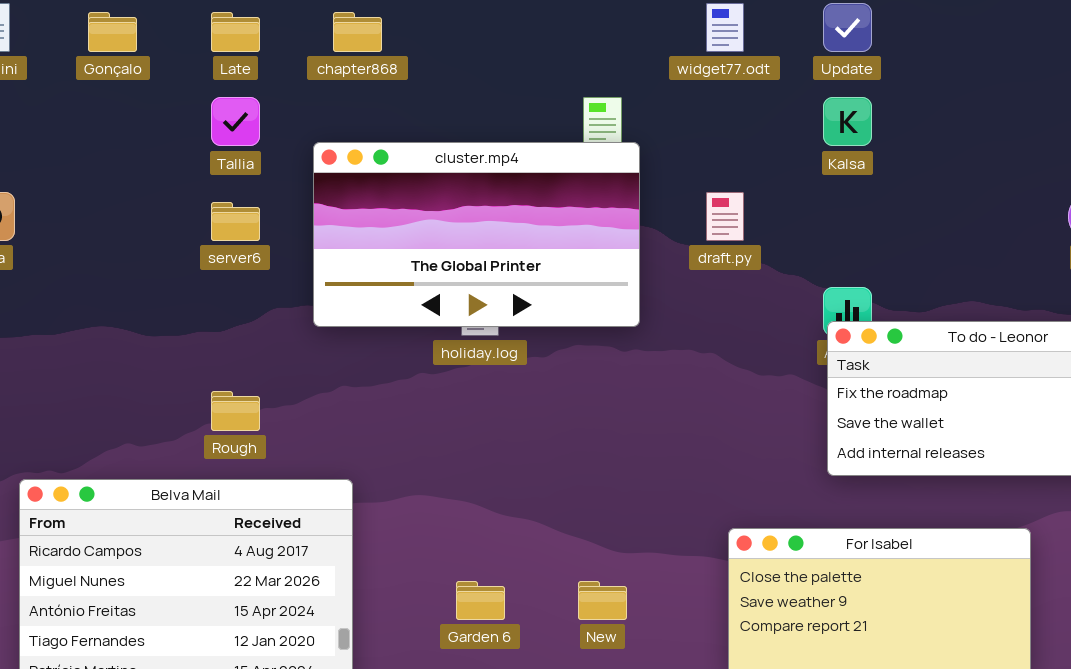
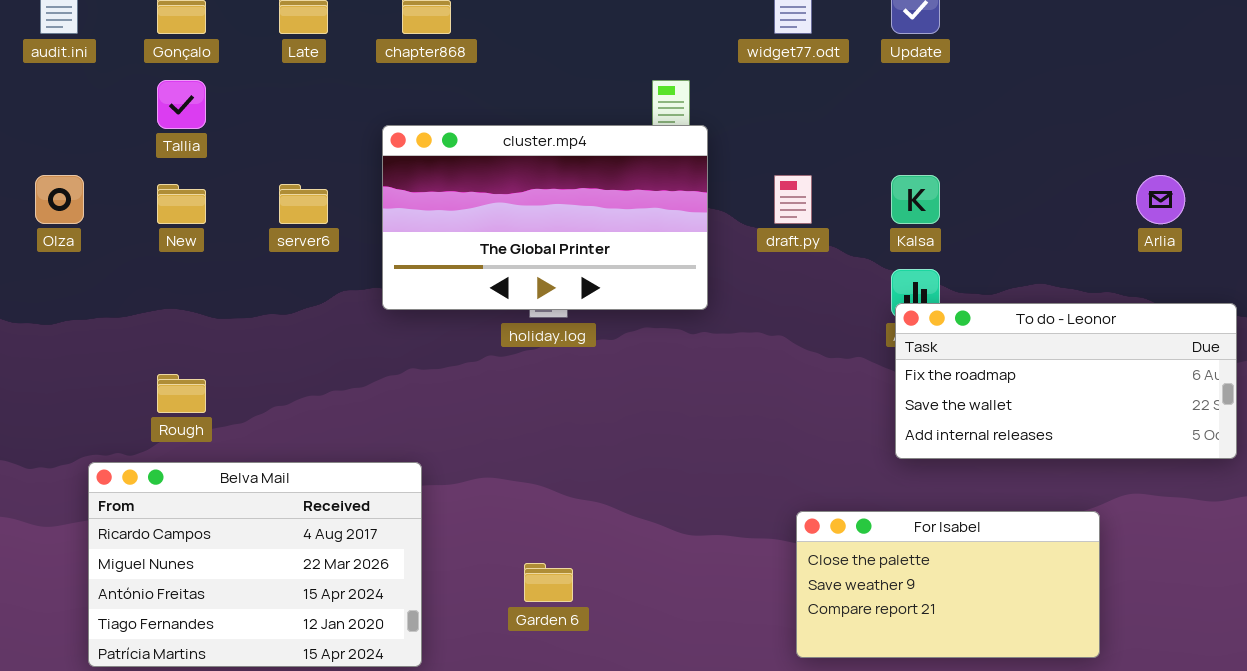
Tallia: [211,97,260,146] -> [157,80,206,129], moved
Kalsa: [823,97,872,146] -> [891,175,940,224], moved
Rough: [211,391,260,431] -> [157,374,206,413], moved
New: [578,581,627,620] -> [157,184,206,224], moved

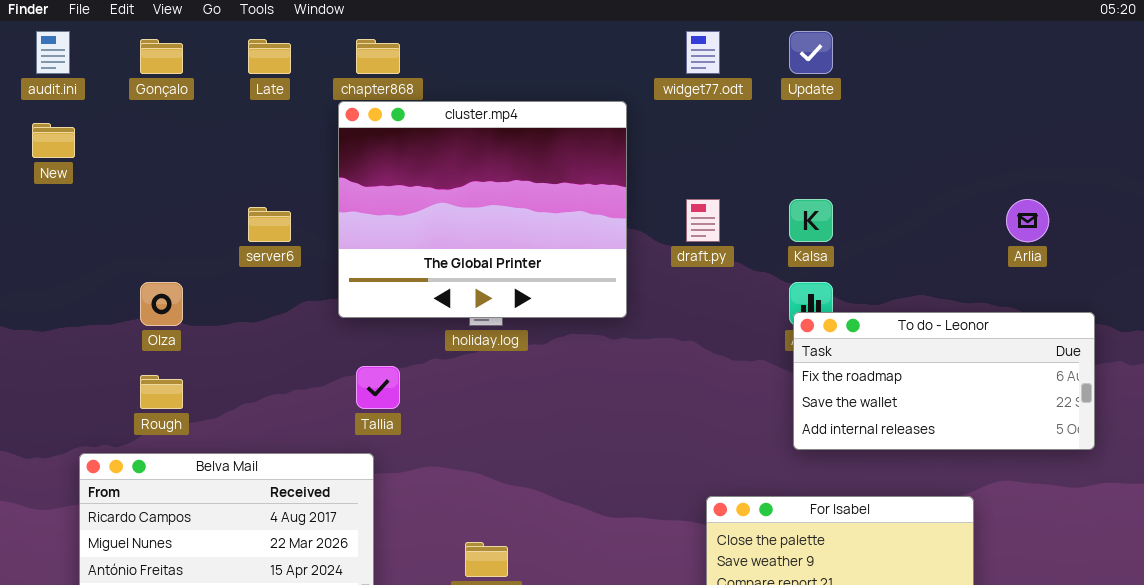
Tallia: [157,80,206,129] -> [356,366,400,409], moved
cluster.mp4: [382,125,708,310] -> [338,101,627,318], resized
Olza: [35,175,84,224] -> [140,282,183,326], moved
New: [157,184,206,224] -> [32,123,75,158], moved

